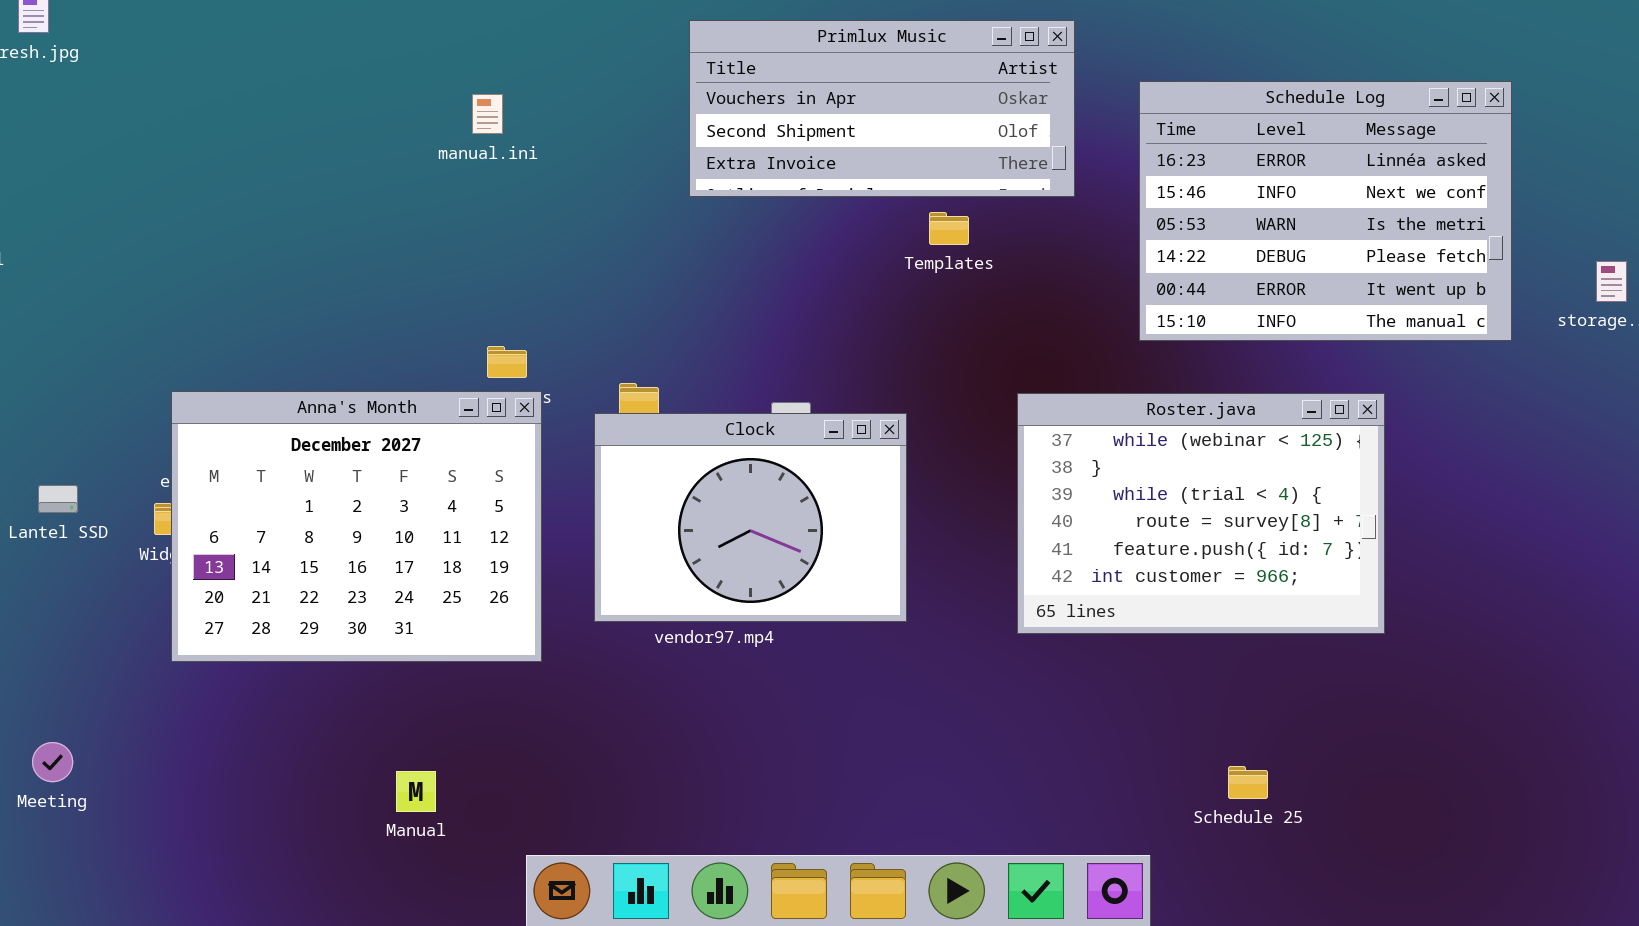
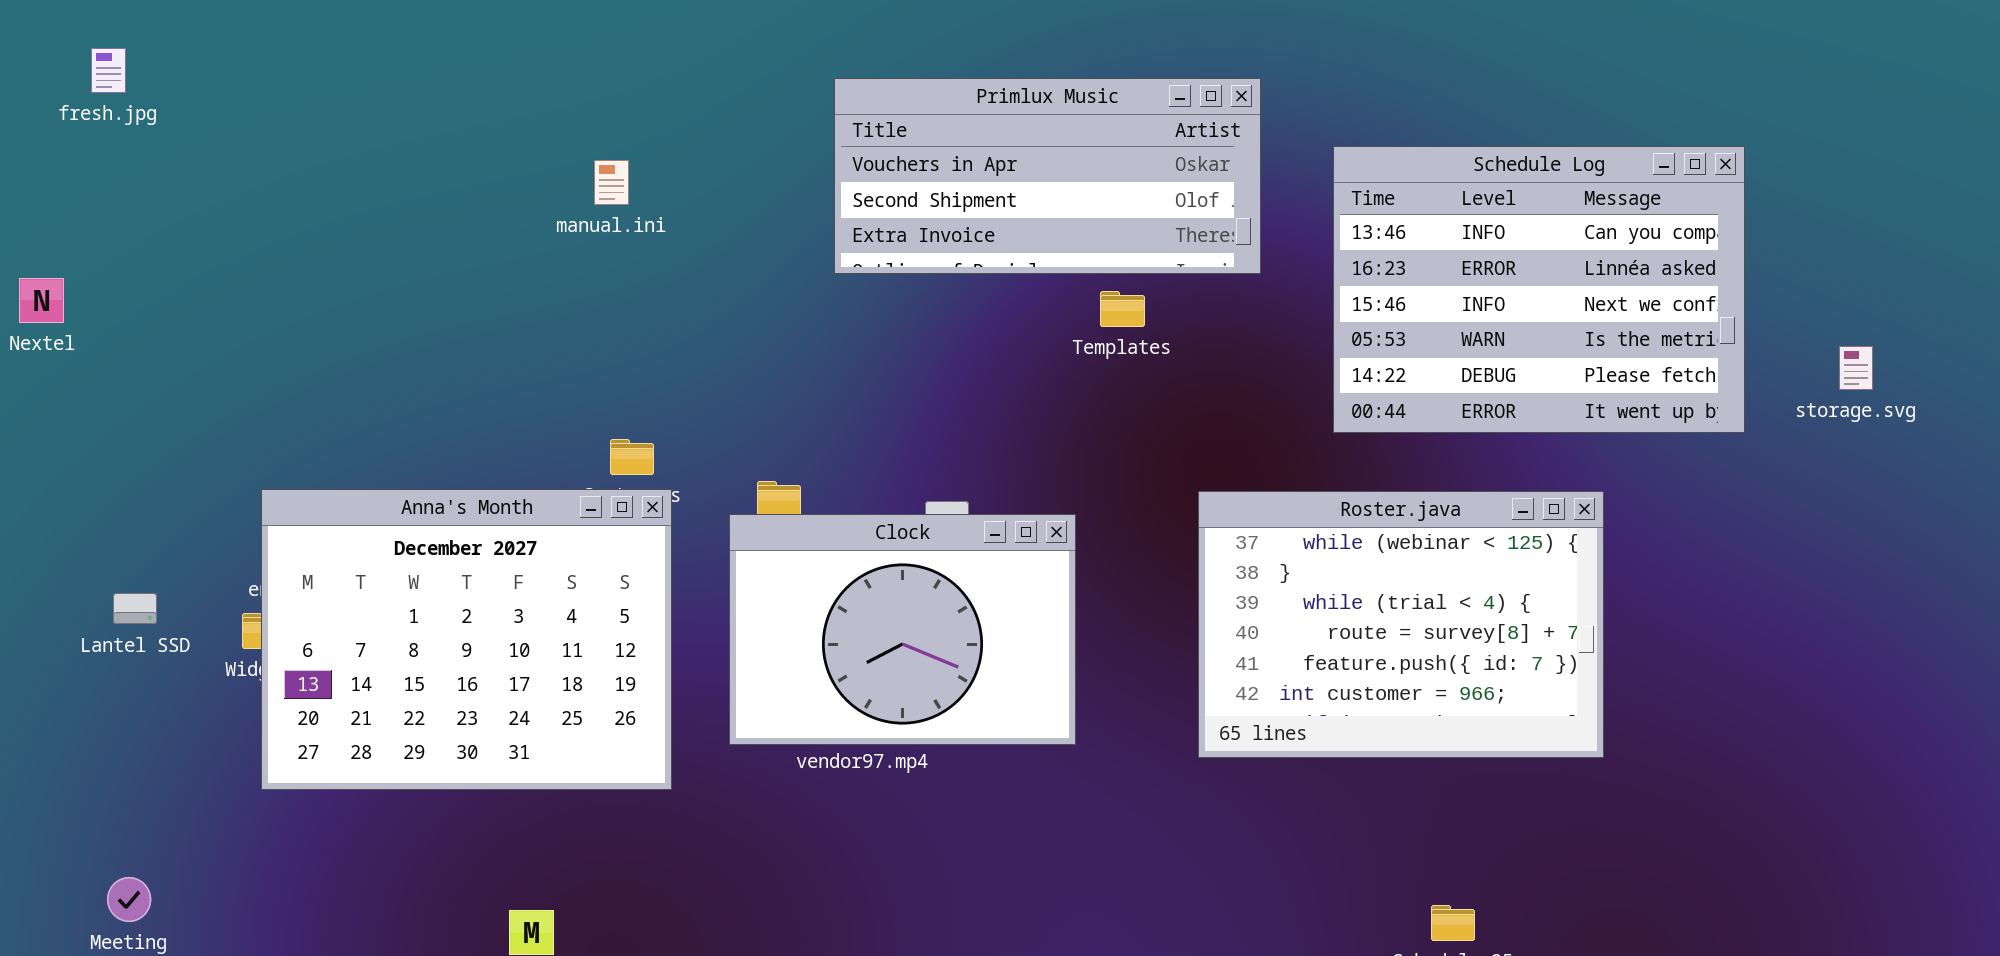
Schedule Log: [1139,81,1512,341] -> [1333,146,1745,433], scrolled up 1 row

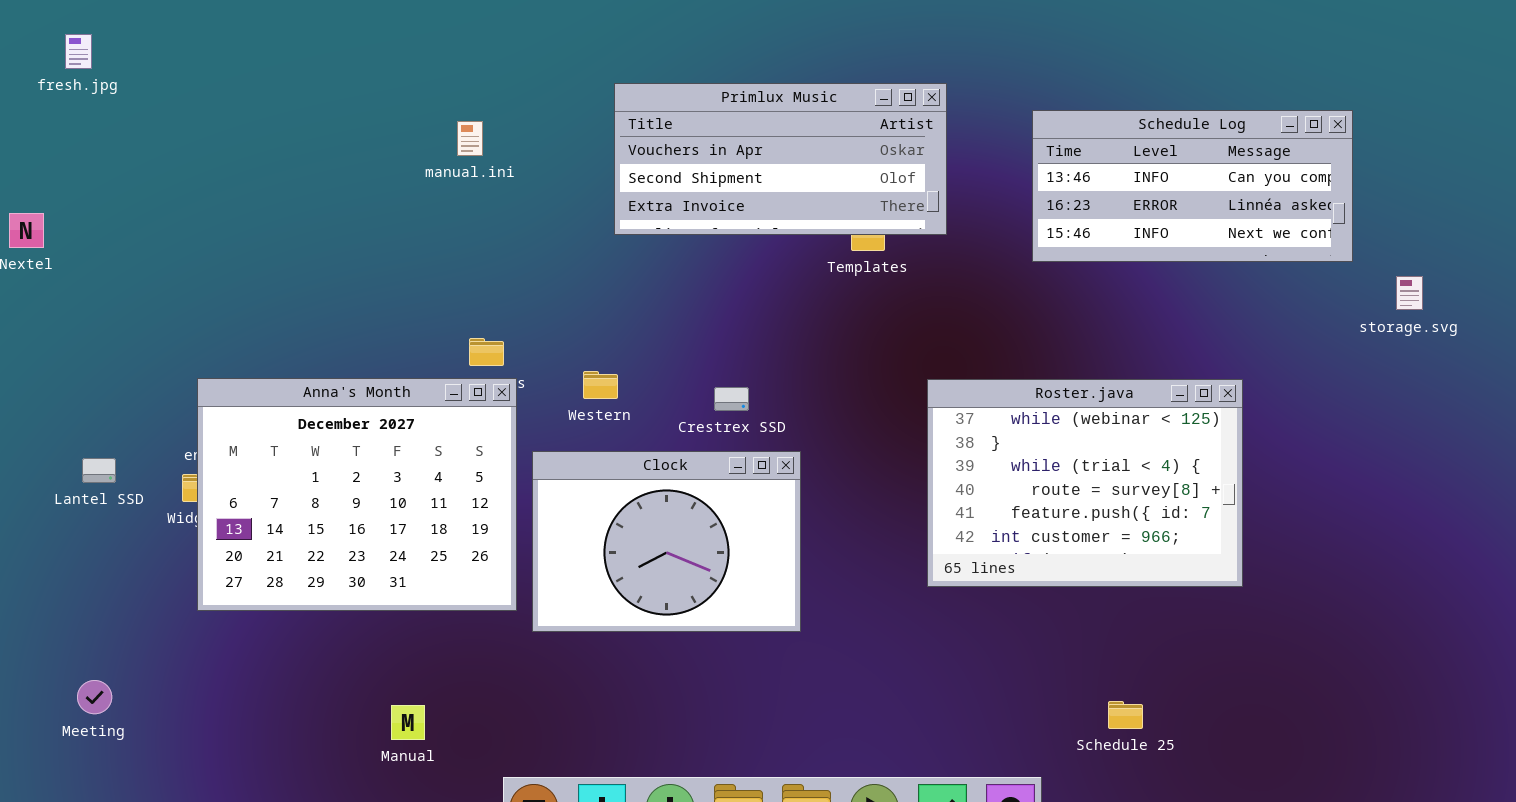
Primlux Music: [834,78,1261,274] -> [614,83,947,235], moved
Schedule Log: [1333,146,1745,433] -> [1032,110,1353,262], resized
storage.svg: [1839,346,1873,390] -> [1396,276,1423,310], moved
Clock: [729,514,1076,745] -> [532,451,801,632], moved

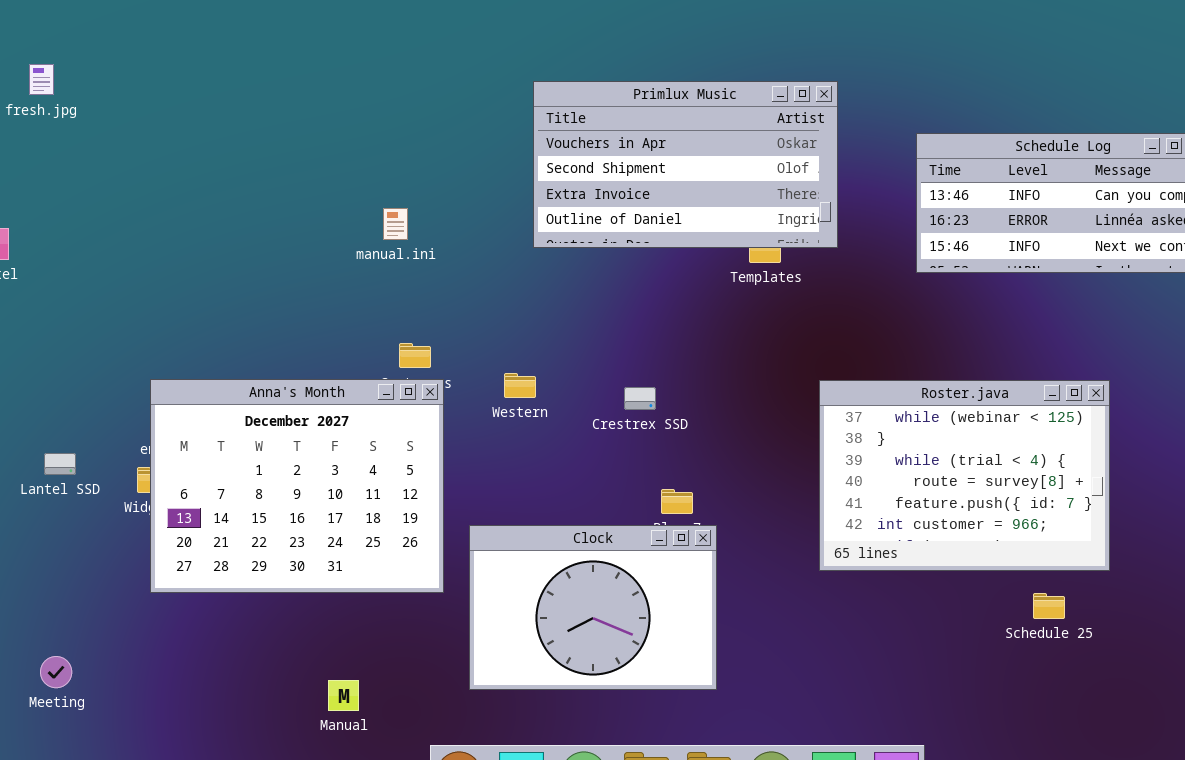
Primlux Music: [614,83,947,235] -> [533,81,838,248], resized
manual.ini: [457,121,483,156] -> [383,208,408,240], moved
Clock: [532,451,801,632] -> [469,525,717,690], moved
Schedule 25: [1108,701,1143,729] -> [1033,593,1065,619], moved

